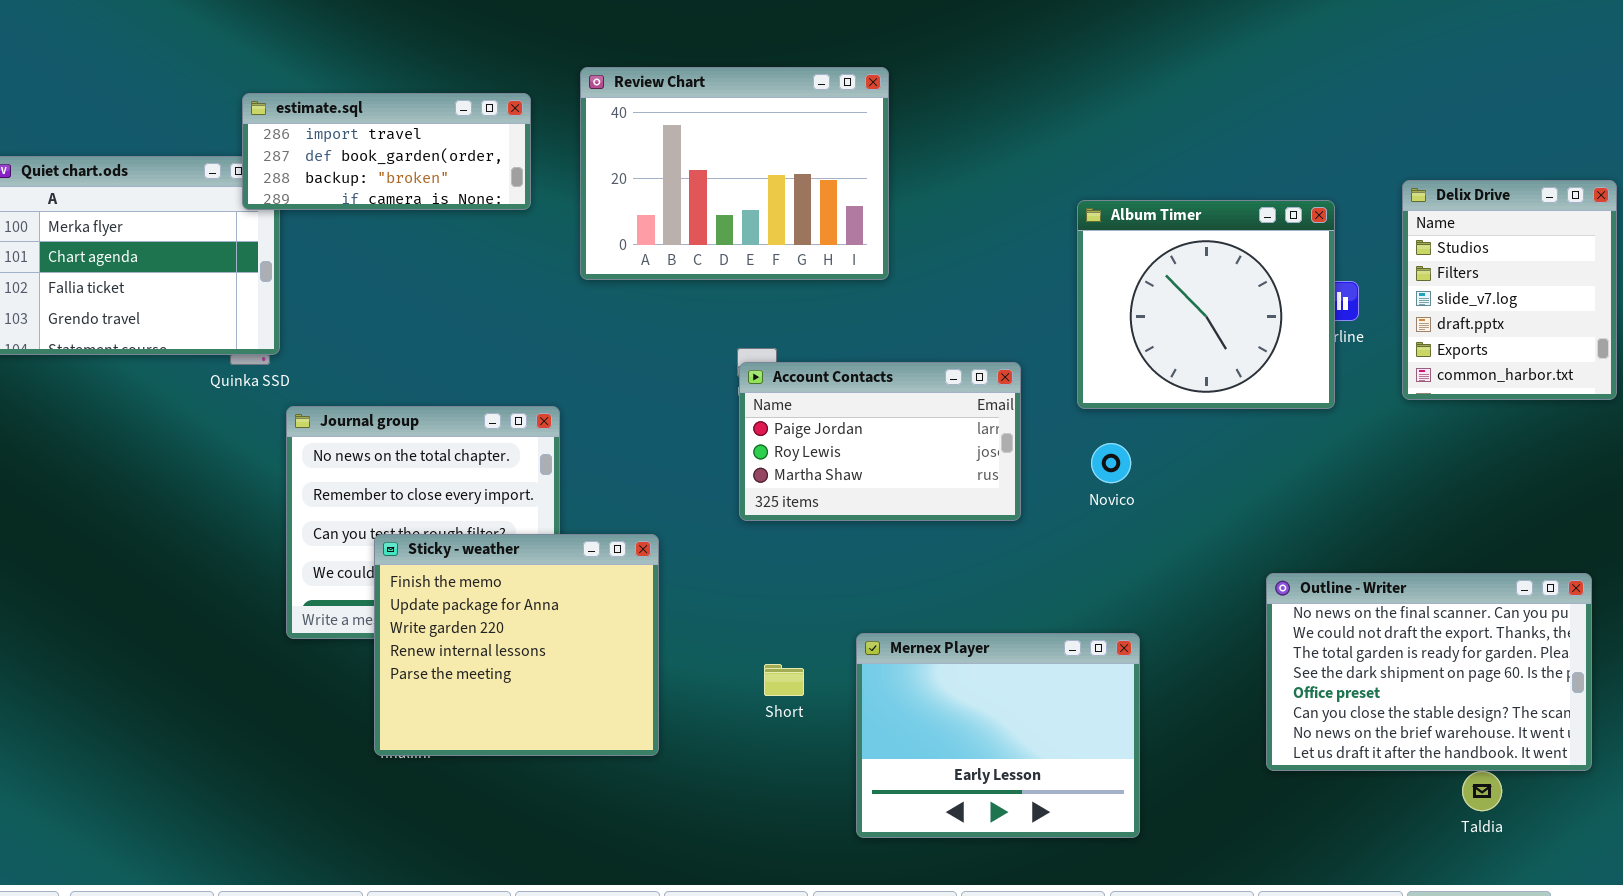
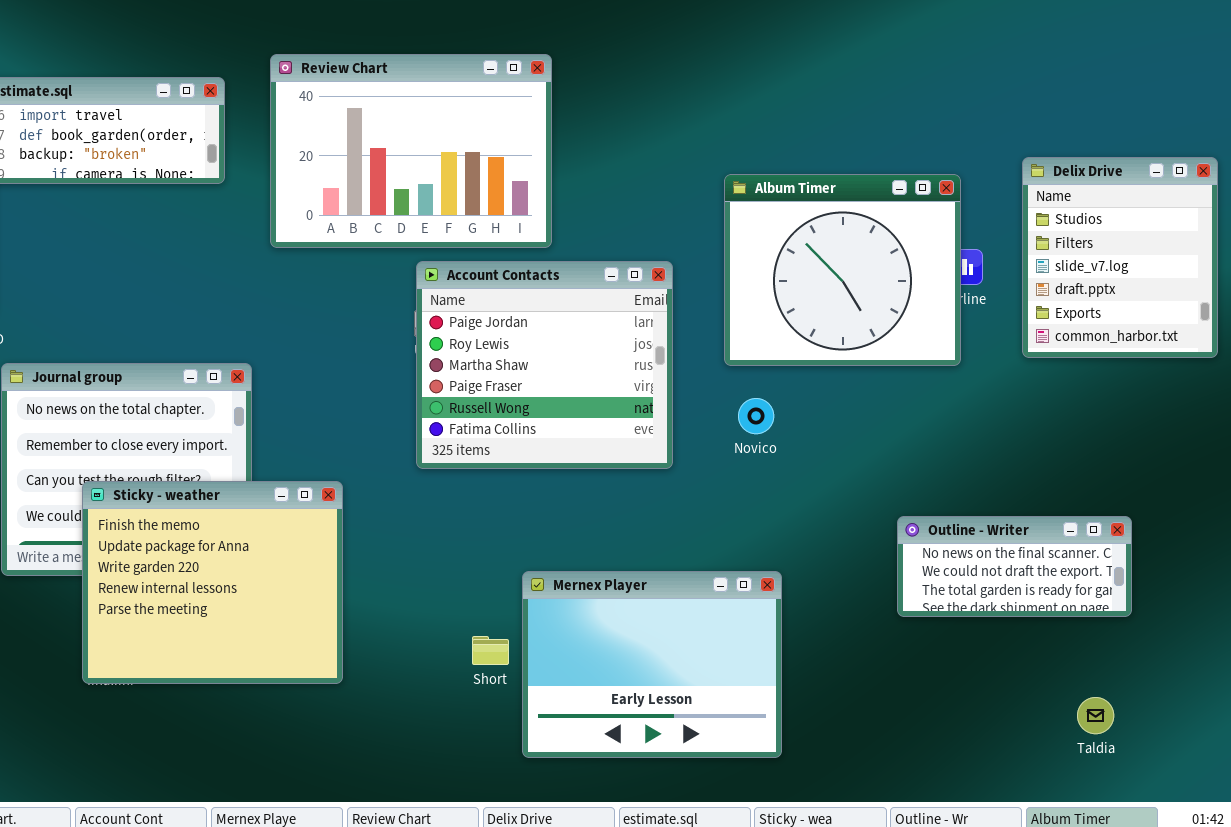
Account Contacts: [739,362,1021,521] -> [416,261,673,469], resized
Outline - Writer: [1266,573,1592,771] -> [897,516,1132,617], resized
Short: [764,664,804,696] -> [472,636,509,665], moved

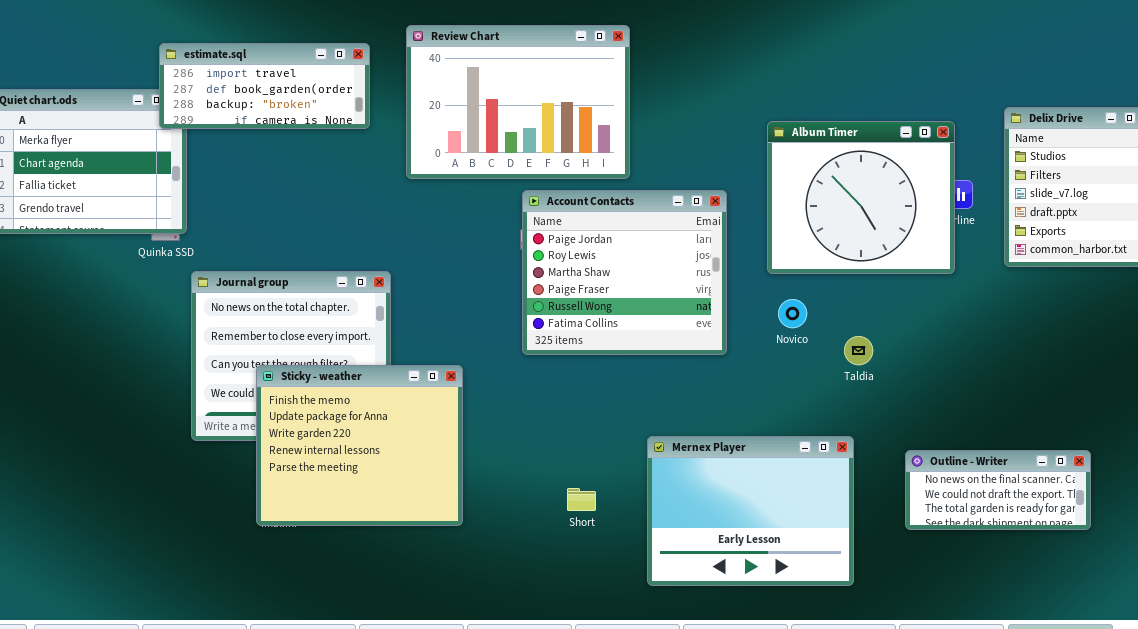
Outline - Writer: [897,516,1132,617] -> [905,450,1091,530], moved
Mernex Player: [522,571,782,758] -> [647,436,854,586], moved
Taldia: [1077,697,1114,734] -> [844,336,873,365], moved

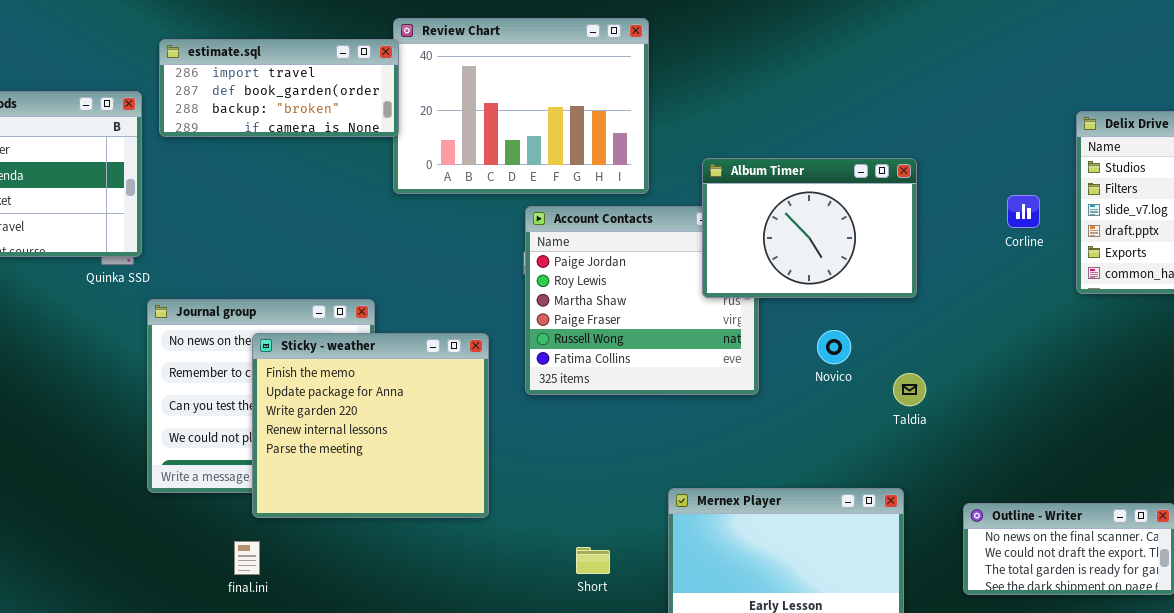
estimate.sql: [159,43,370,129] -> [159,39,399,137], moved
Album Timer: [767,121,955,274] -> [702,158,917,298], moved, resized
Sticky - weather: [256,365,463,526] -> [252,333,489,518], moved

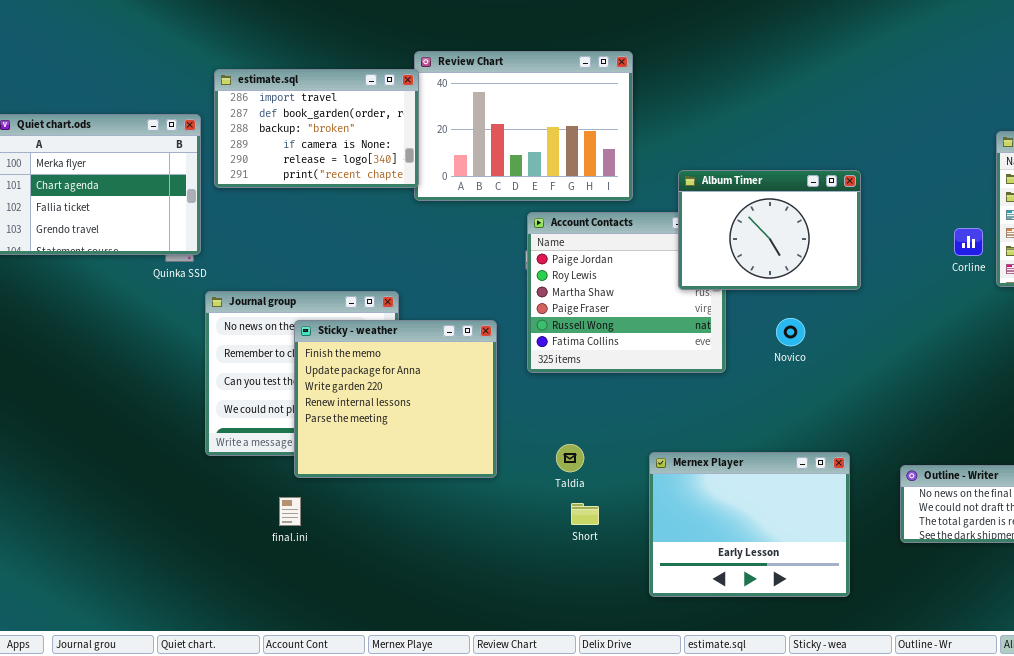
estimate.sql: [159,39,399,137] -> [214,69,419,188], resized
Corline: [1007,195,1040,228] -> [954,228,983,256], moved
Taldia: [893,373,926,406] -> [556,444,584,472], moved

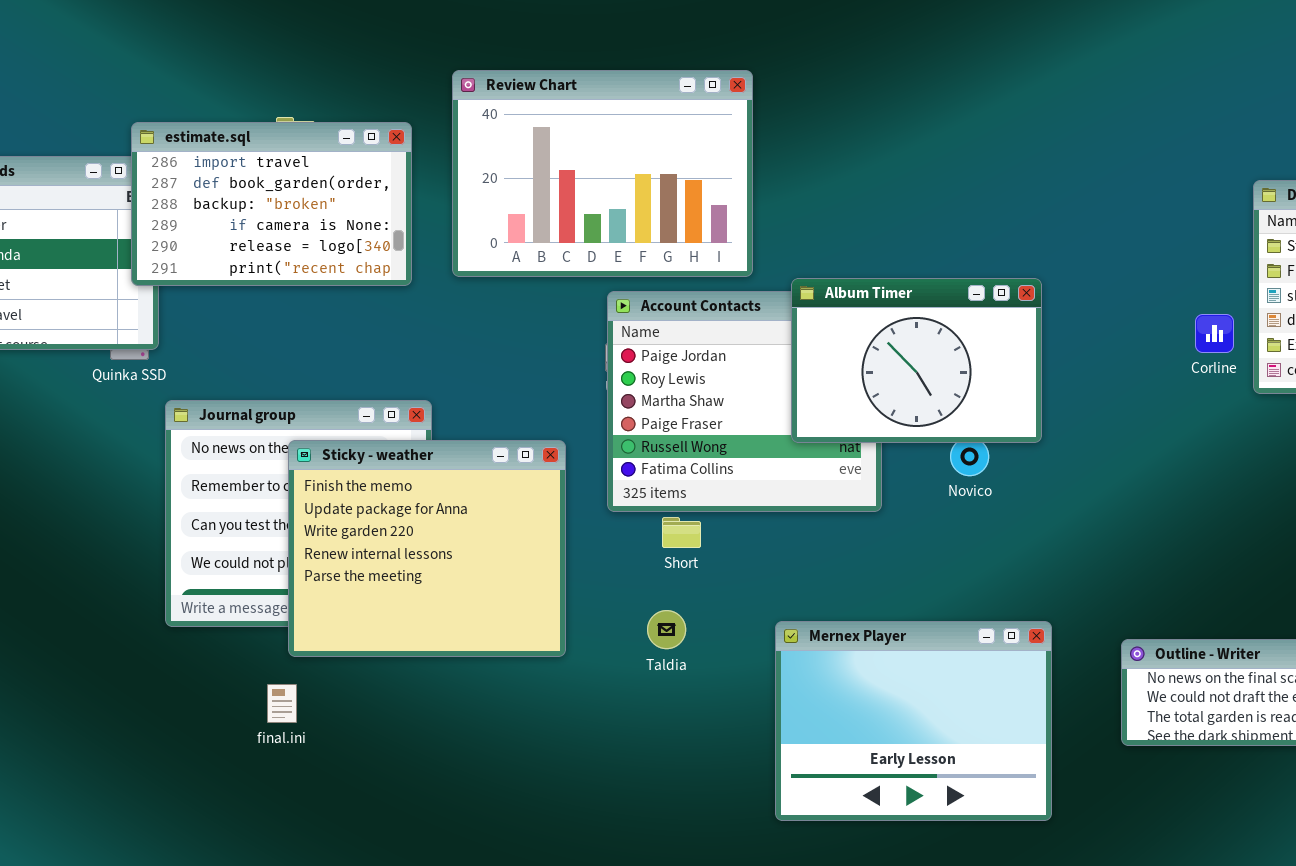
estimate.sql: [214,69,419,188] -> [131,122,412,286], moved
Album Timer: [678,170,861,290] -> [791,278,1042,443], moved
Short: [571,503,599,525] -> [662,517,701,548], moved

